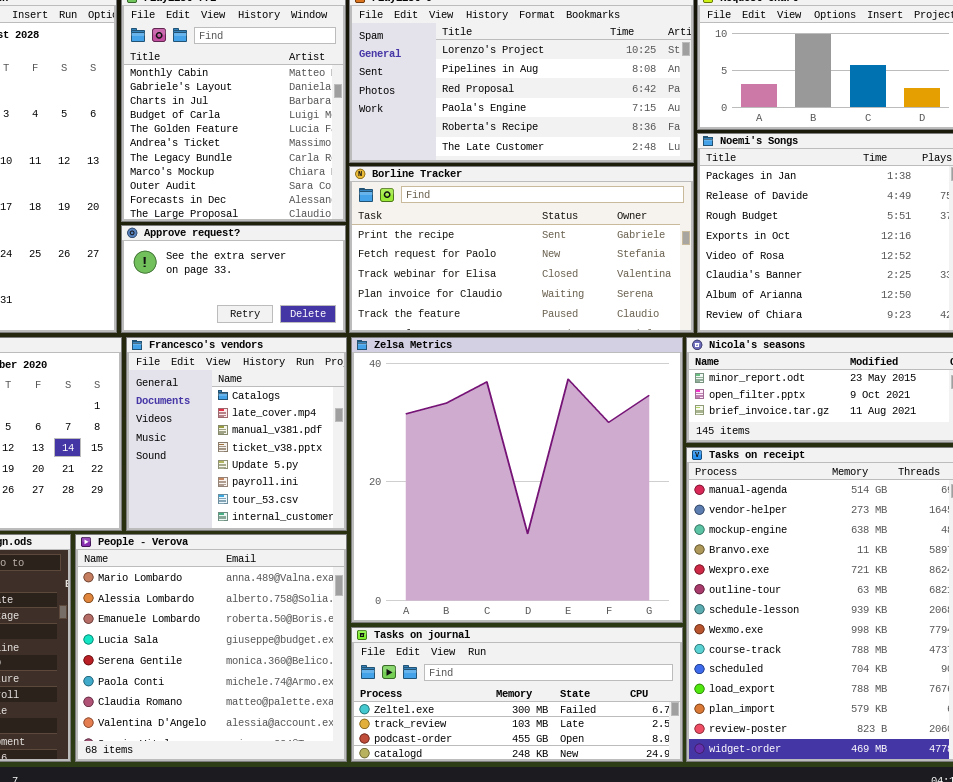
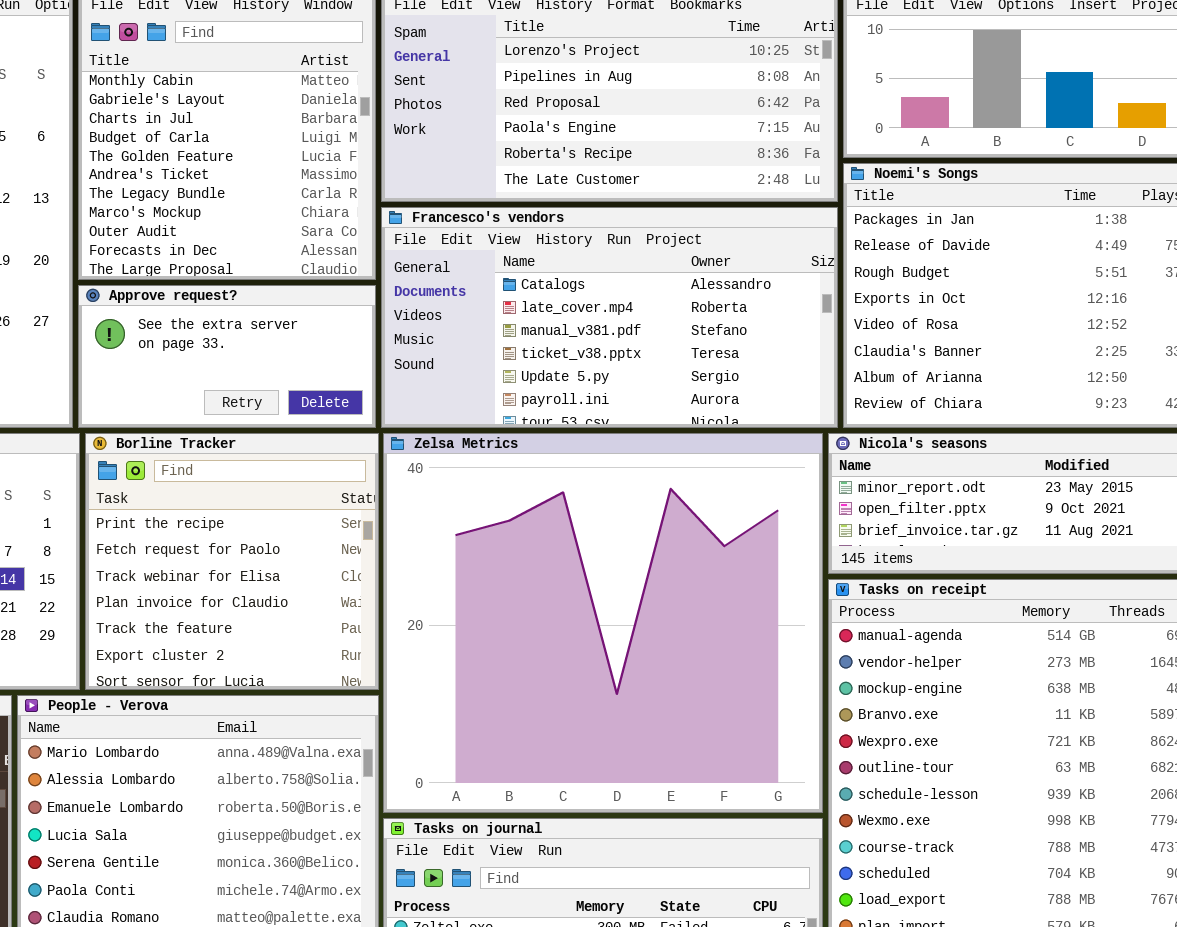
Borline Tracker: [349,166,694,333] -> [85,433,379,690], moved, resized
Francesco's vendors: [126,337,347,531] -> [381,207,838,428], moved, resized

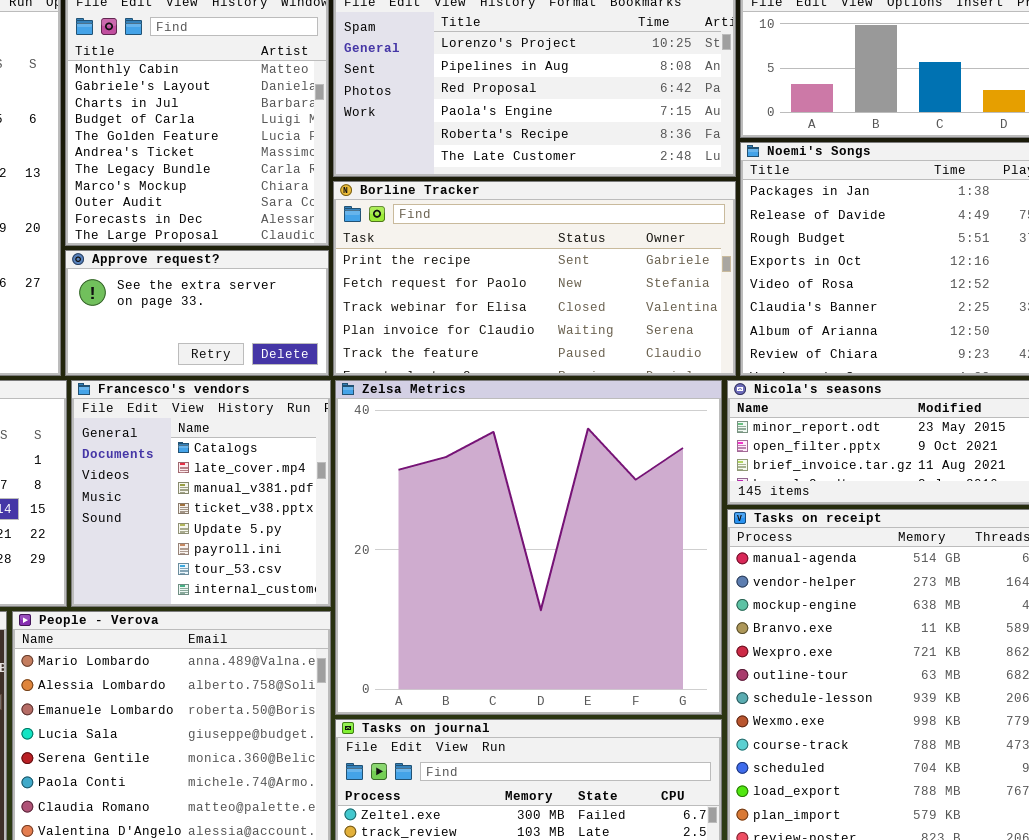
Francesco's vendors: [381,207,838,428] -> [71,380,331,607], moved, resized
Borline Tracker: [85,433,379,690] -> [333,181,736,376], moved, resized

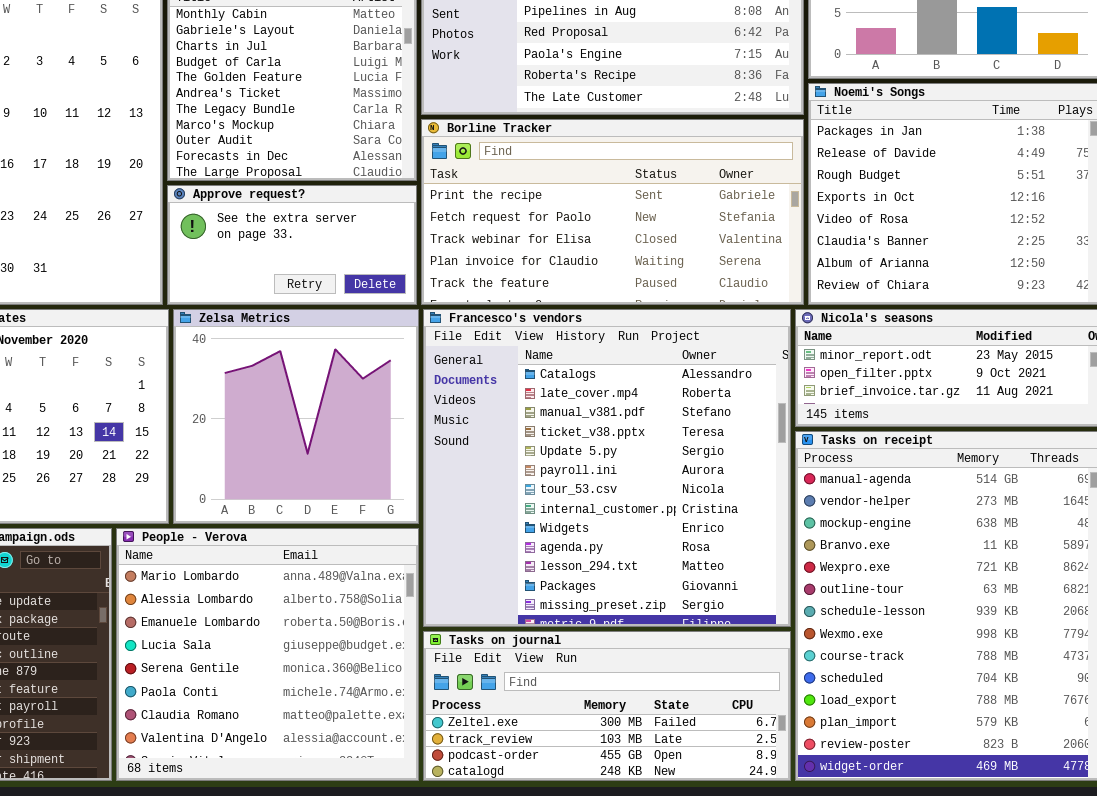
Francesco's vendors: [71,380,331,607] -> [423,309,791,627], moved, resized
Zelsa Metrics: [335,380,722,715] -> [173,309,419,524], moved, resized

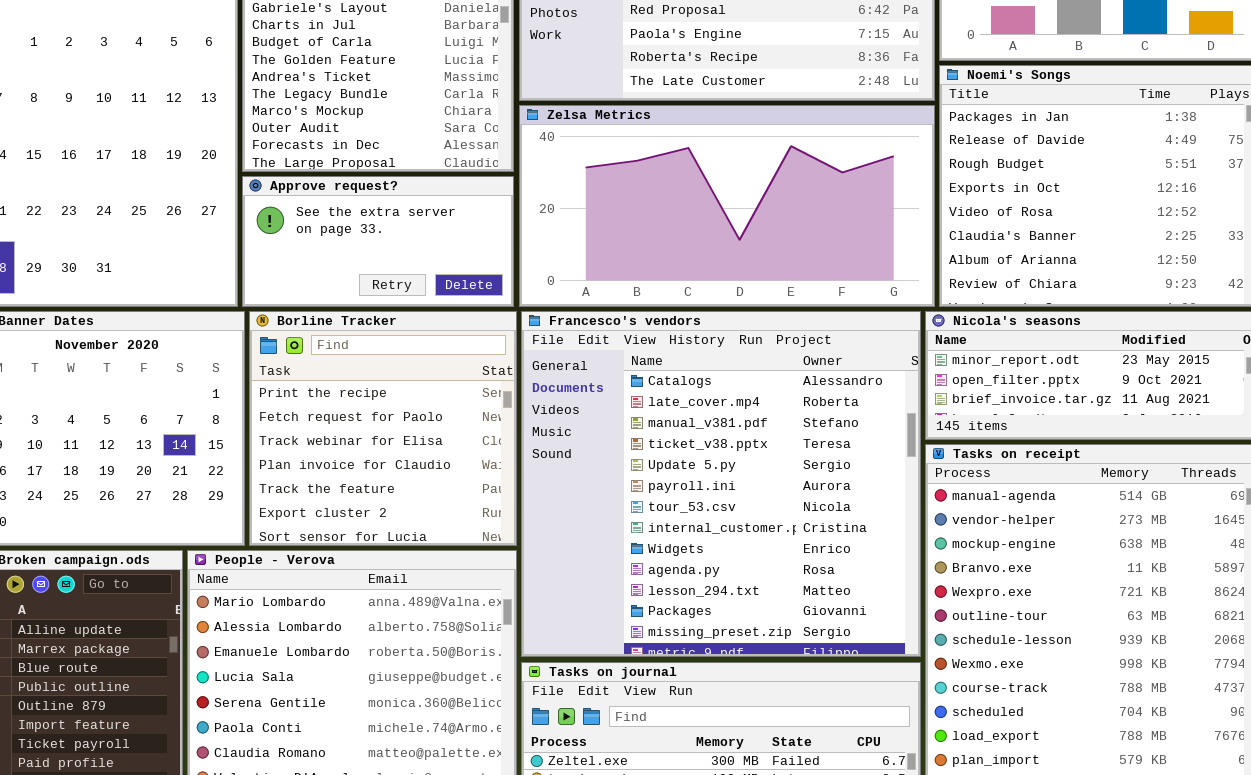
Borline Tracker: [421,119,804,305] -> [249,311,517,546], moved, resized
Zelsa Metrics: [173,309,419,524] -> [519,105,935,307], moved, resized

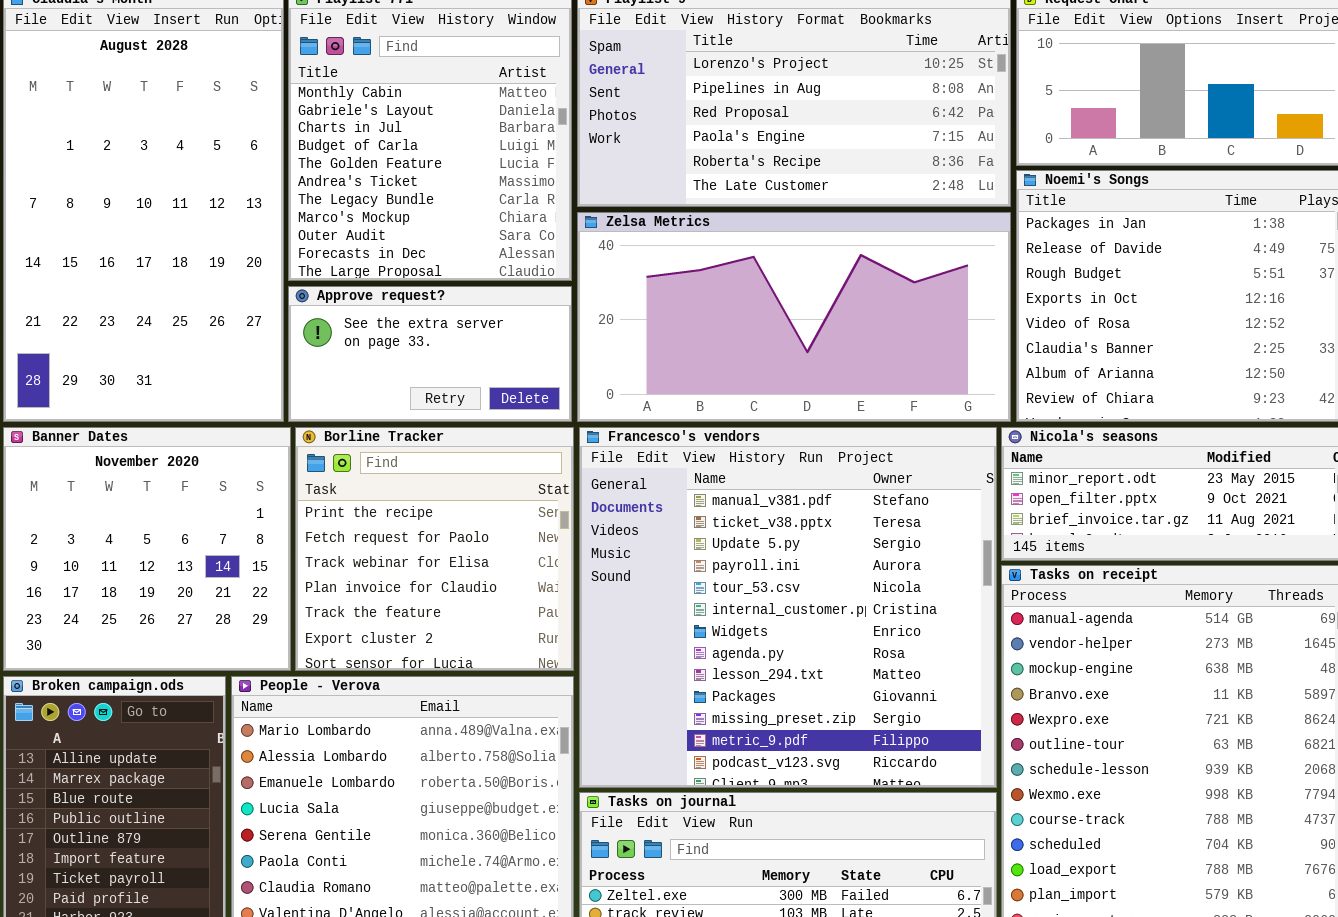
Francesco's vendors: [521,311,921,657] -> [579,427,997,788], scrolled down 2 rows

